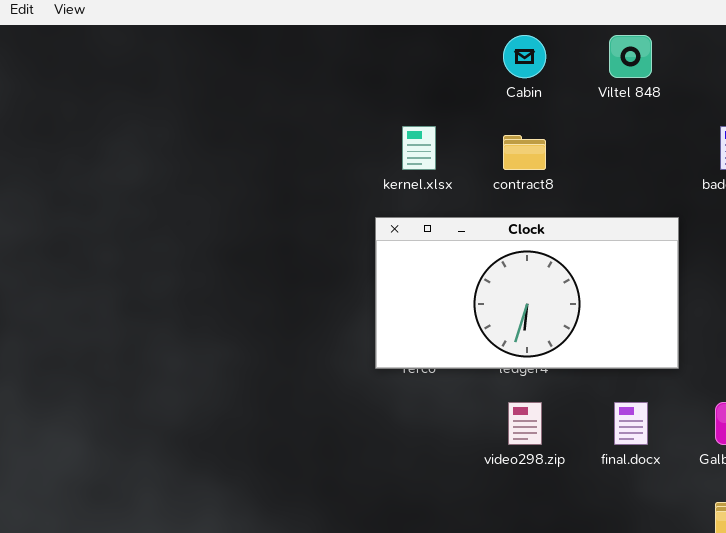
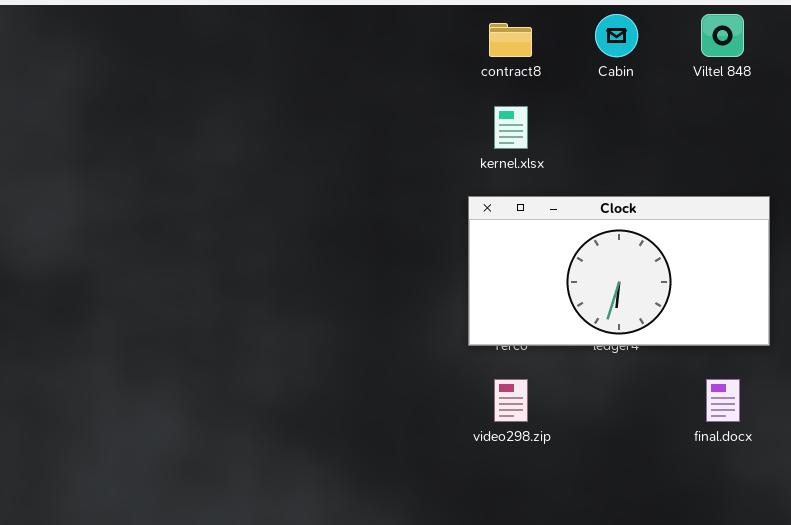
contract8: [503,135,546,170] -> [489,23,532,57], moved
video298.zip: [508,402,542,445] -> [494,379,528,422], moved

